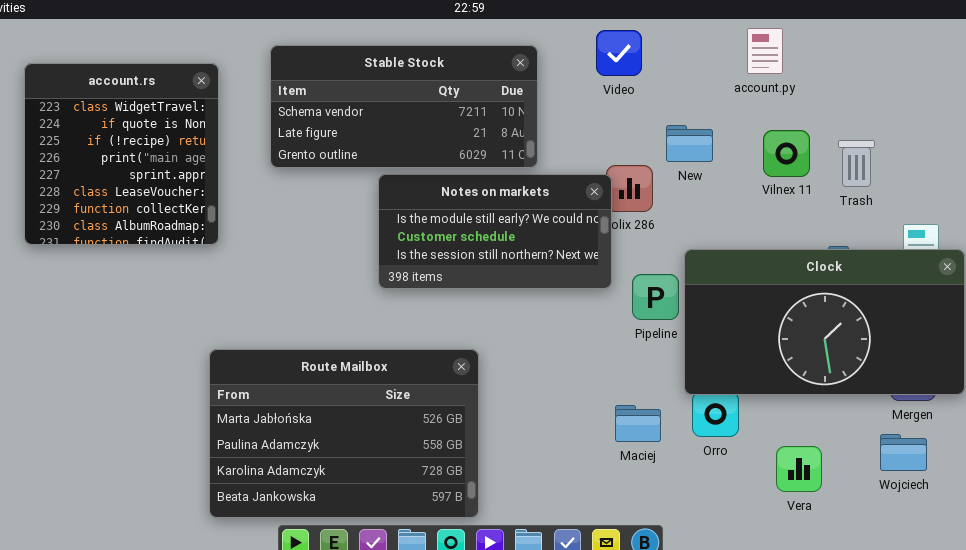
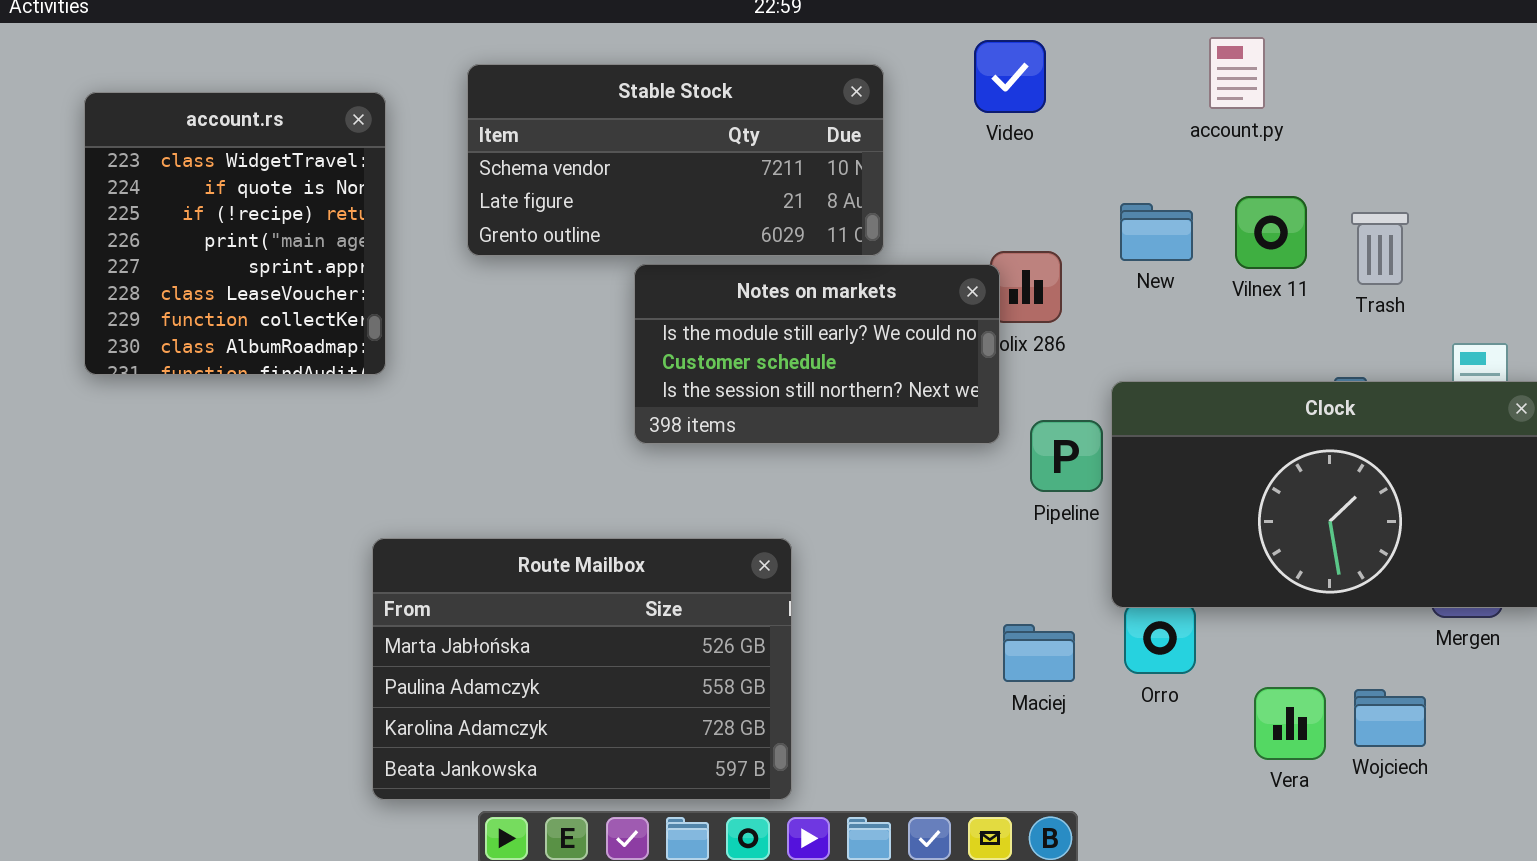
New: [666,125,713,162] -> [1120,203,1193,261], moved
Wojciech: [880,434,927,471] -> [1354,689,1426,747], moved

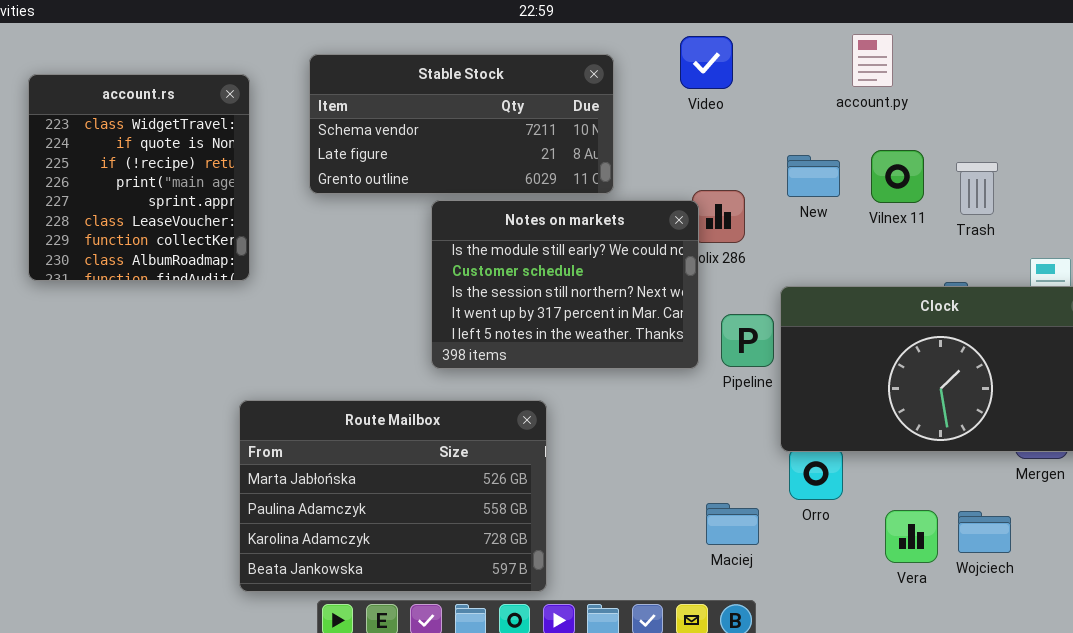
Notes on markets: [634,264,1000,444] -> [431,200,699,369], resized
Maciej: [1003,624,1075,682] -> [706,503,759,545], moved

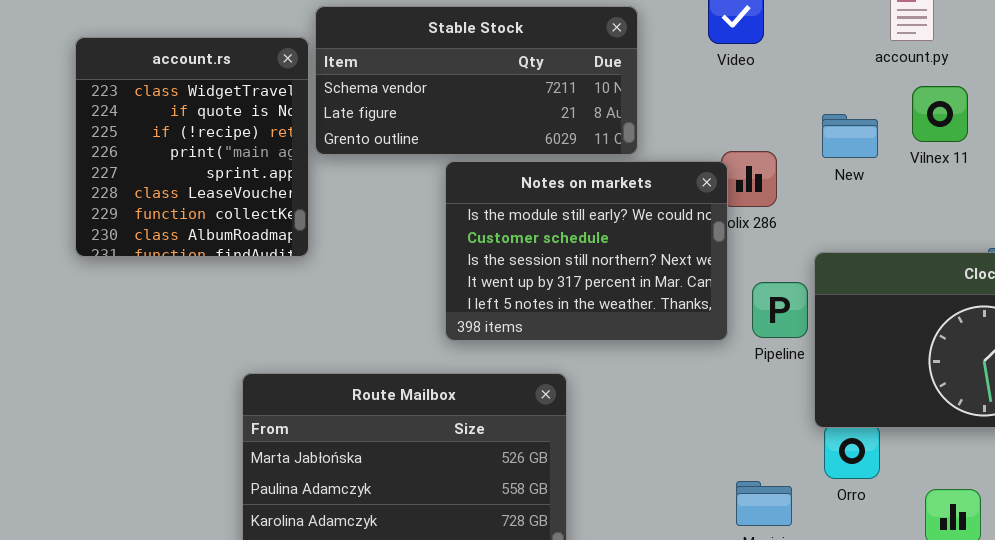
account.rs: [28,74,250,281] -> [75,37,309,257], moved
Vilnex 11: [871,150,924,203] -> [912,86,968,142], moved

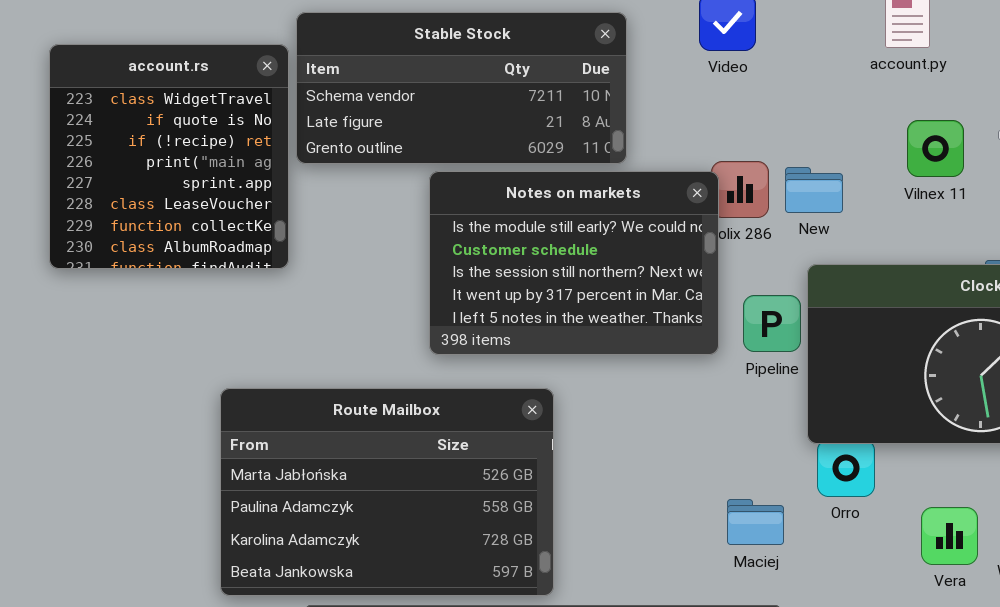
Vilnex 11: [912,86,968,142] -> [907,120,964,177], moved
New: [822,114,878,158] -> [785,167,843,213], moved

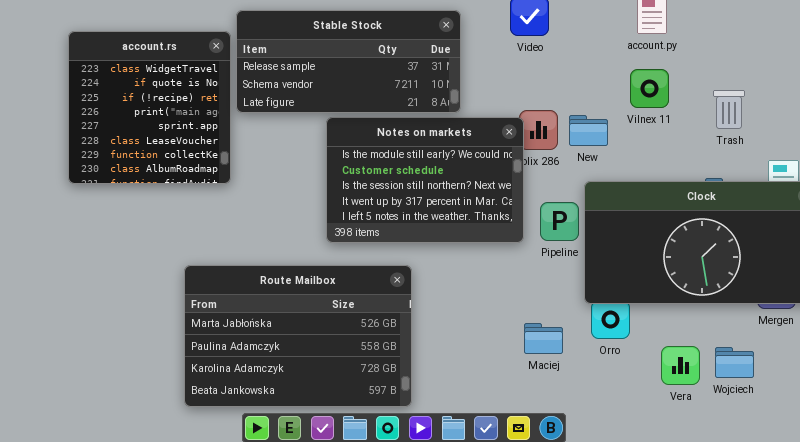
Stable Stock: [296,12,627,164] -> [236,10,461,113], scrolled up 1 row
Vilnex 11: [907,120,964,177] -> [630,69,669,108], moved
Maciej: [727,499,784,545] -> [524,323,563,354], moved

